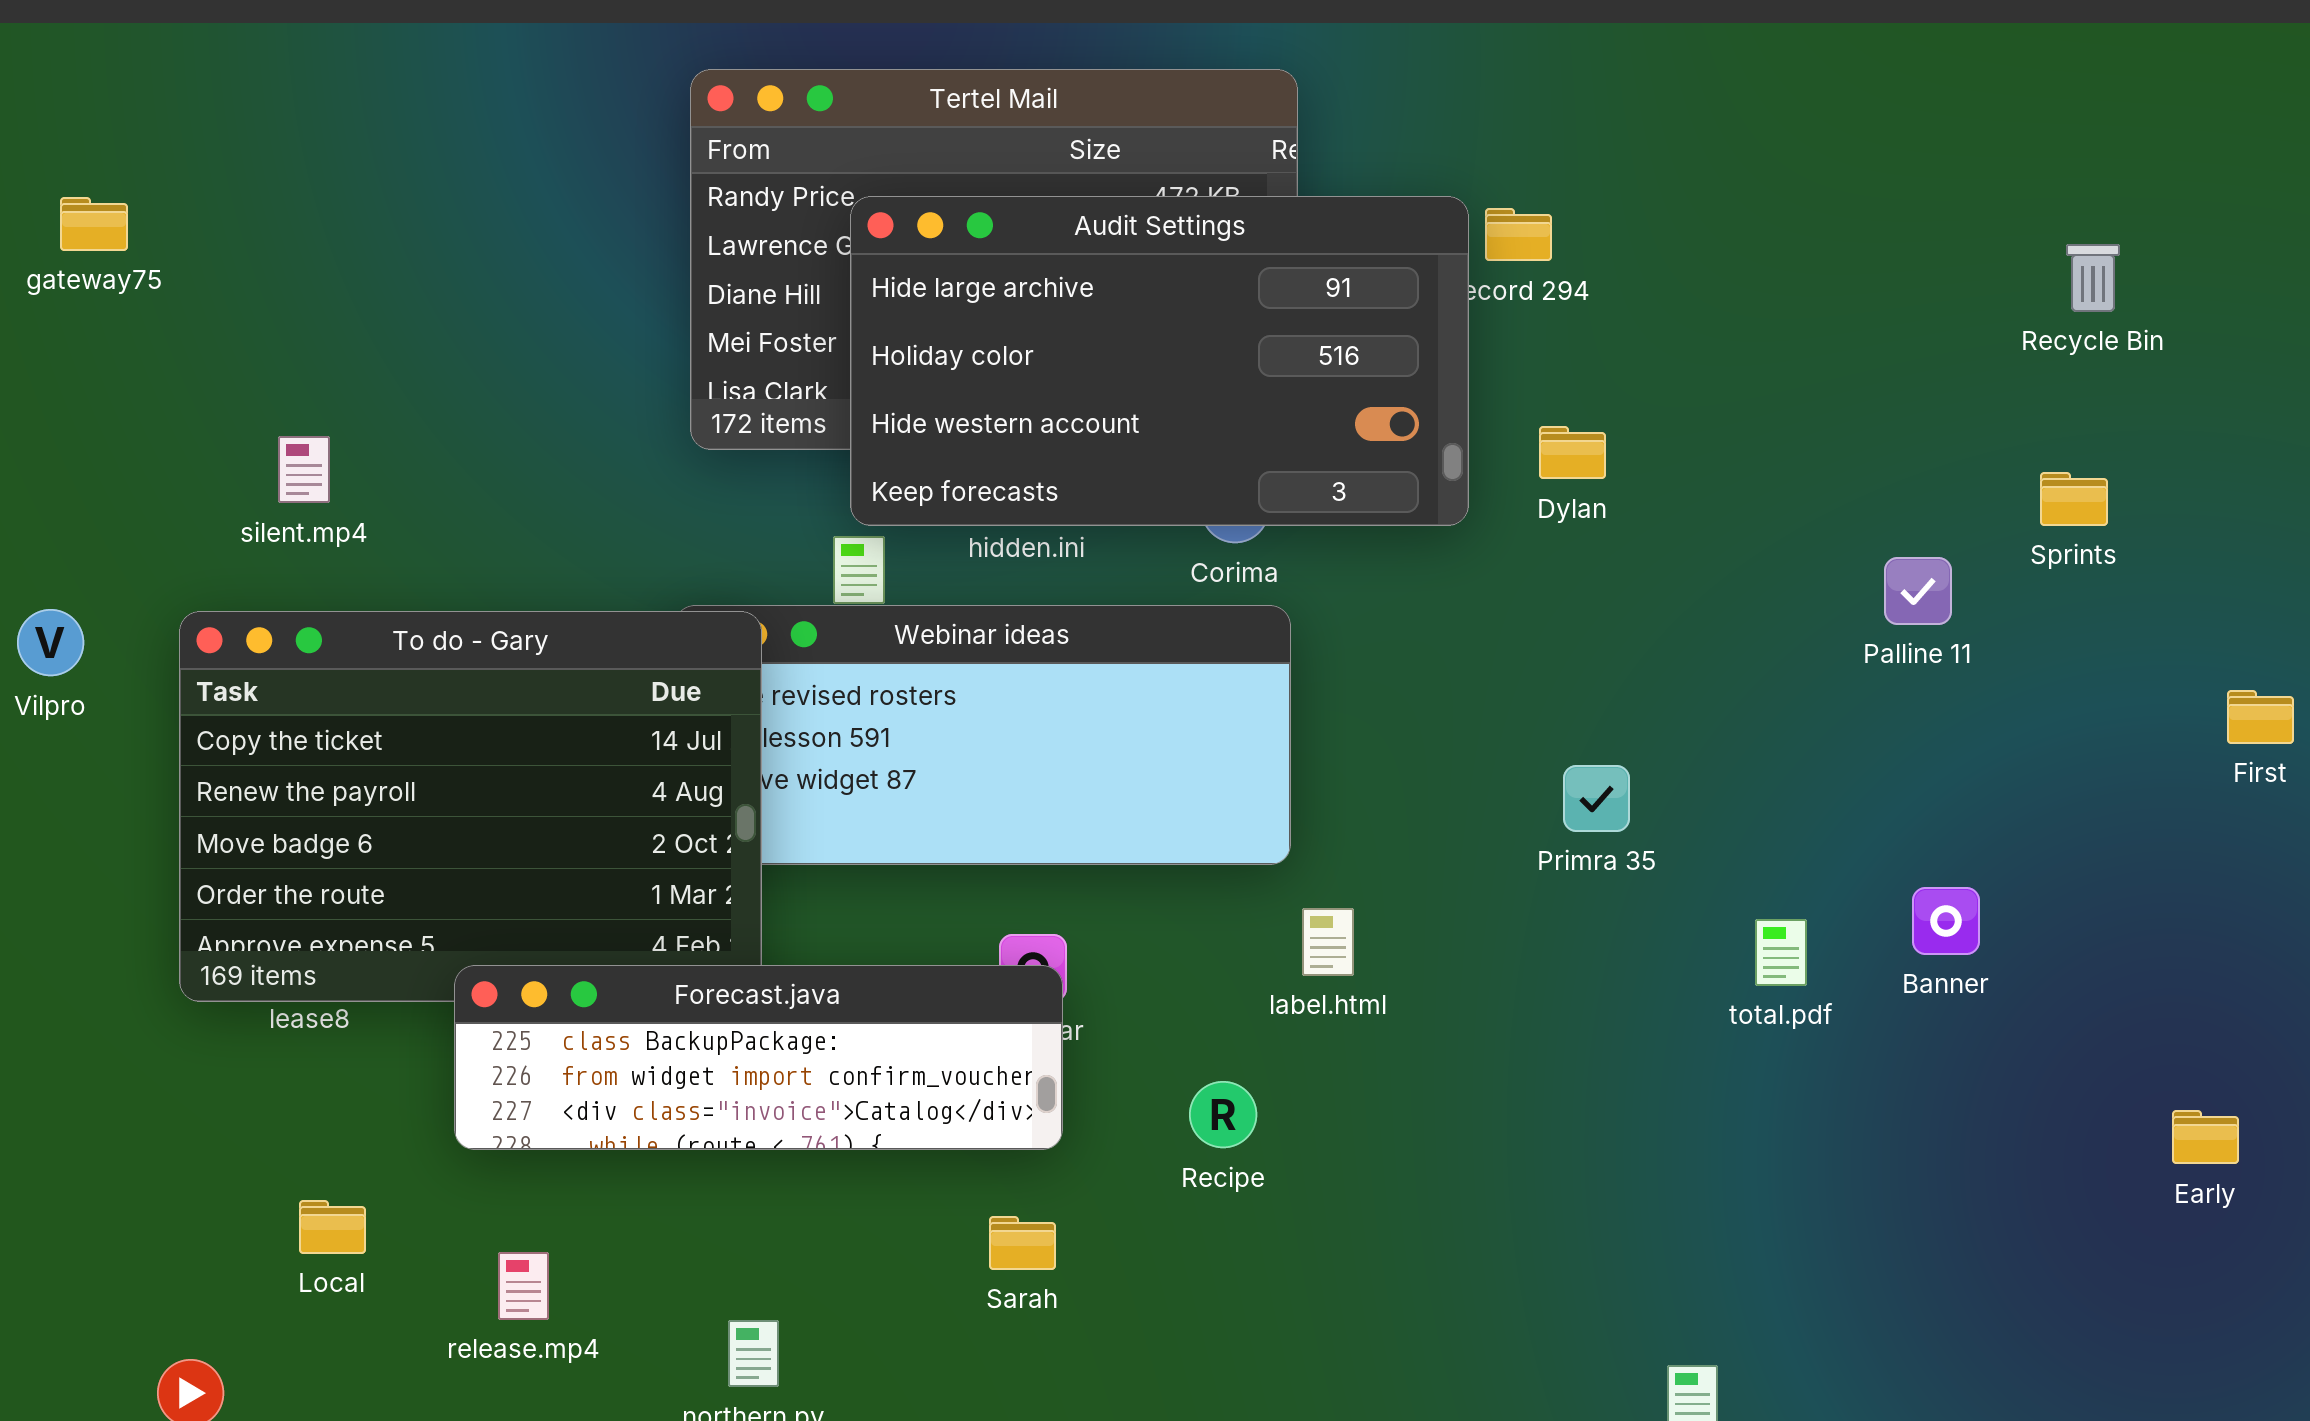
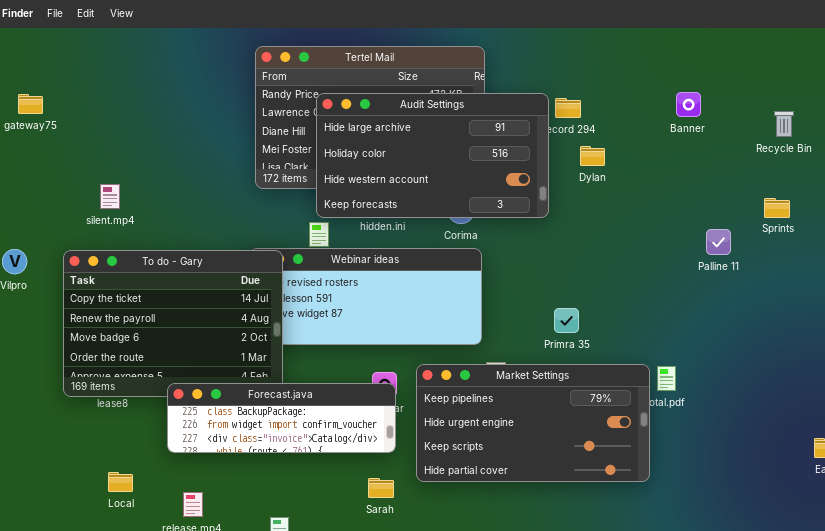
Dylan: [1539,426,1606,479] -> [580,146,605,166], moved
Primra 35: [1563,765,1630,832] -> [554,308,579,333], moved
Banner: [1912,887,1980,955] -> [676,92,701,117], moved
Market Settings: none -> [416,364,650,482], opened

